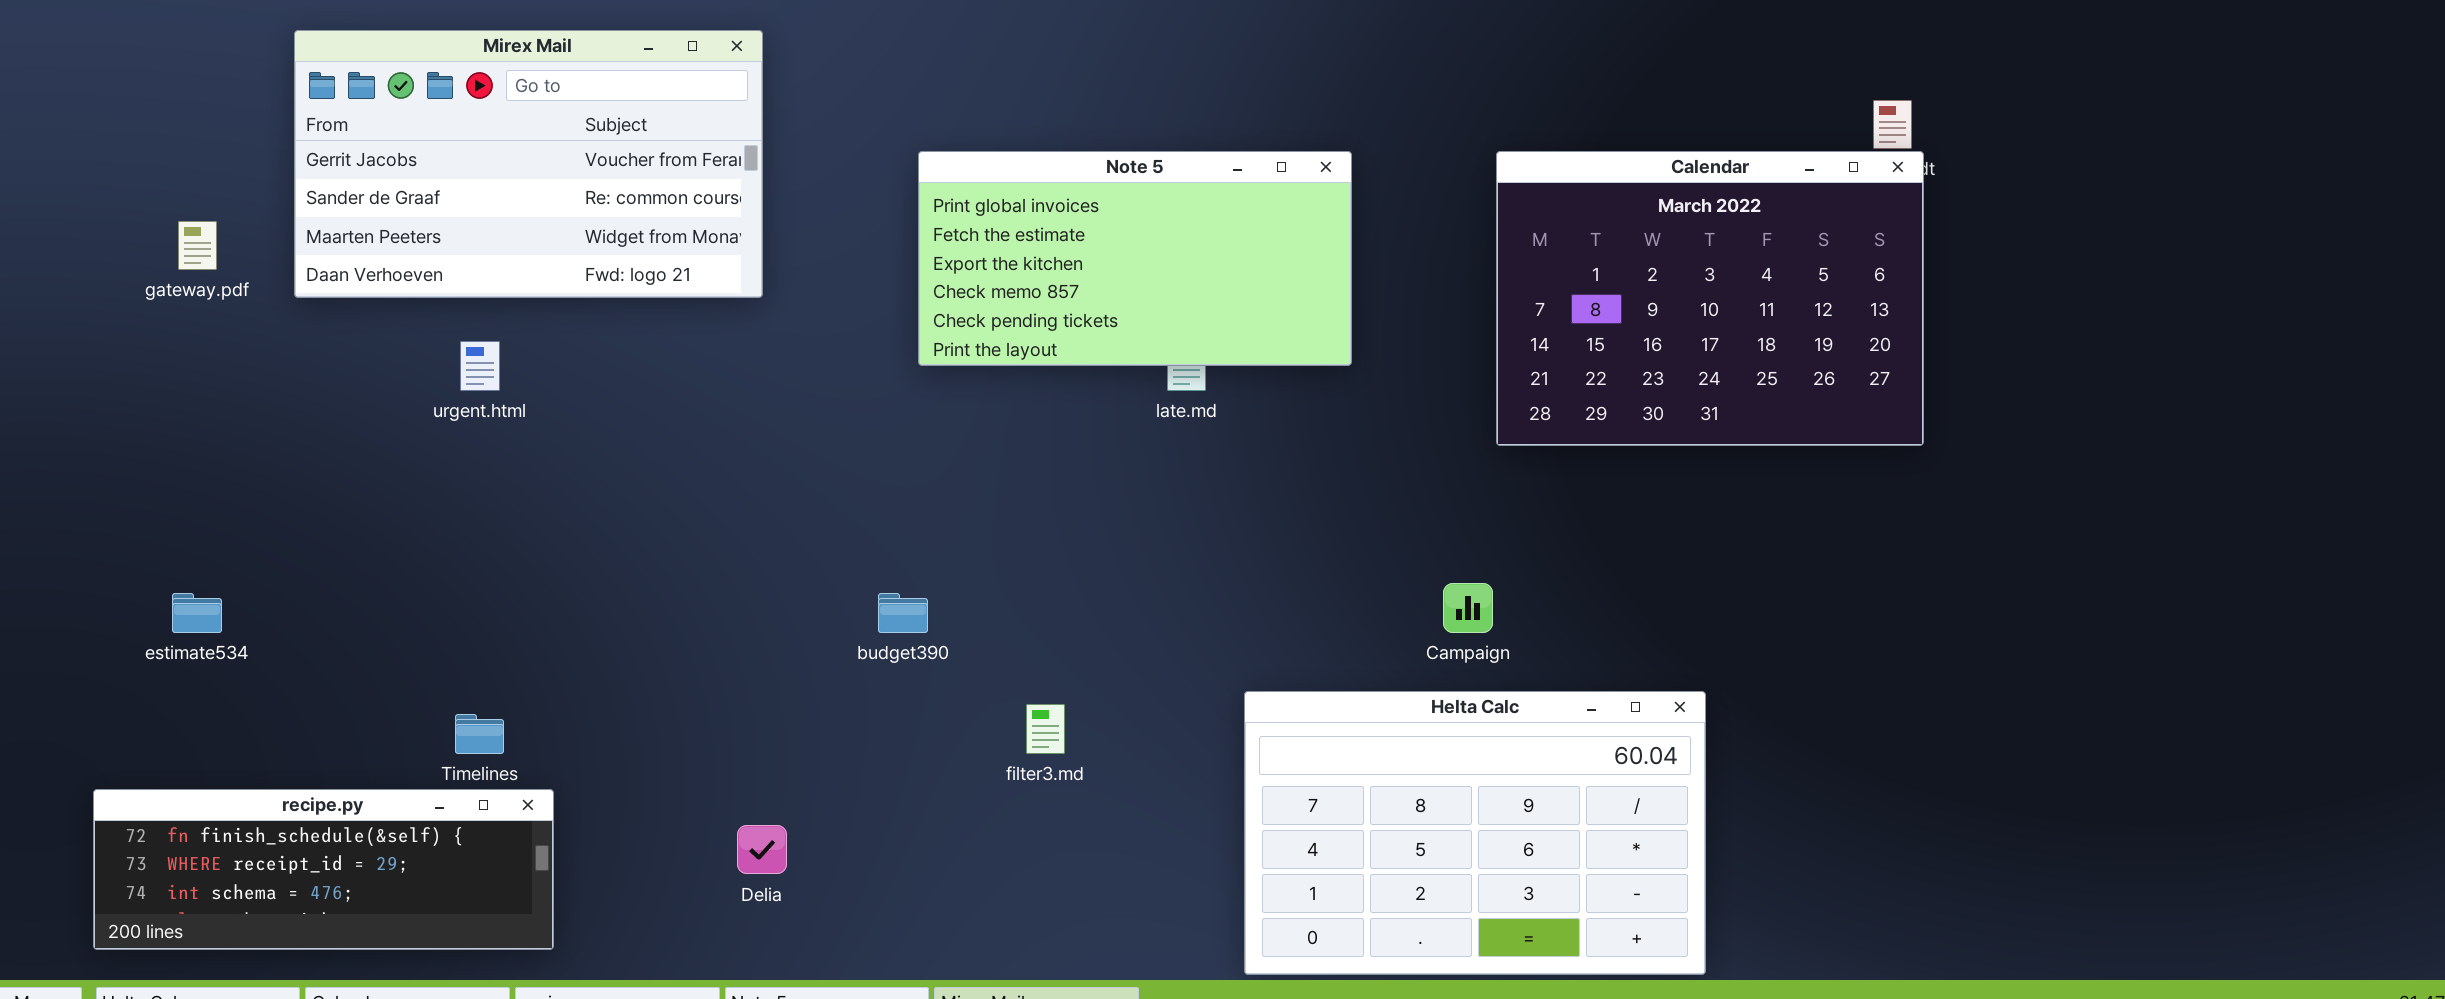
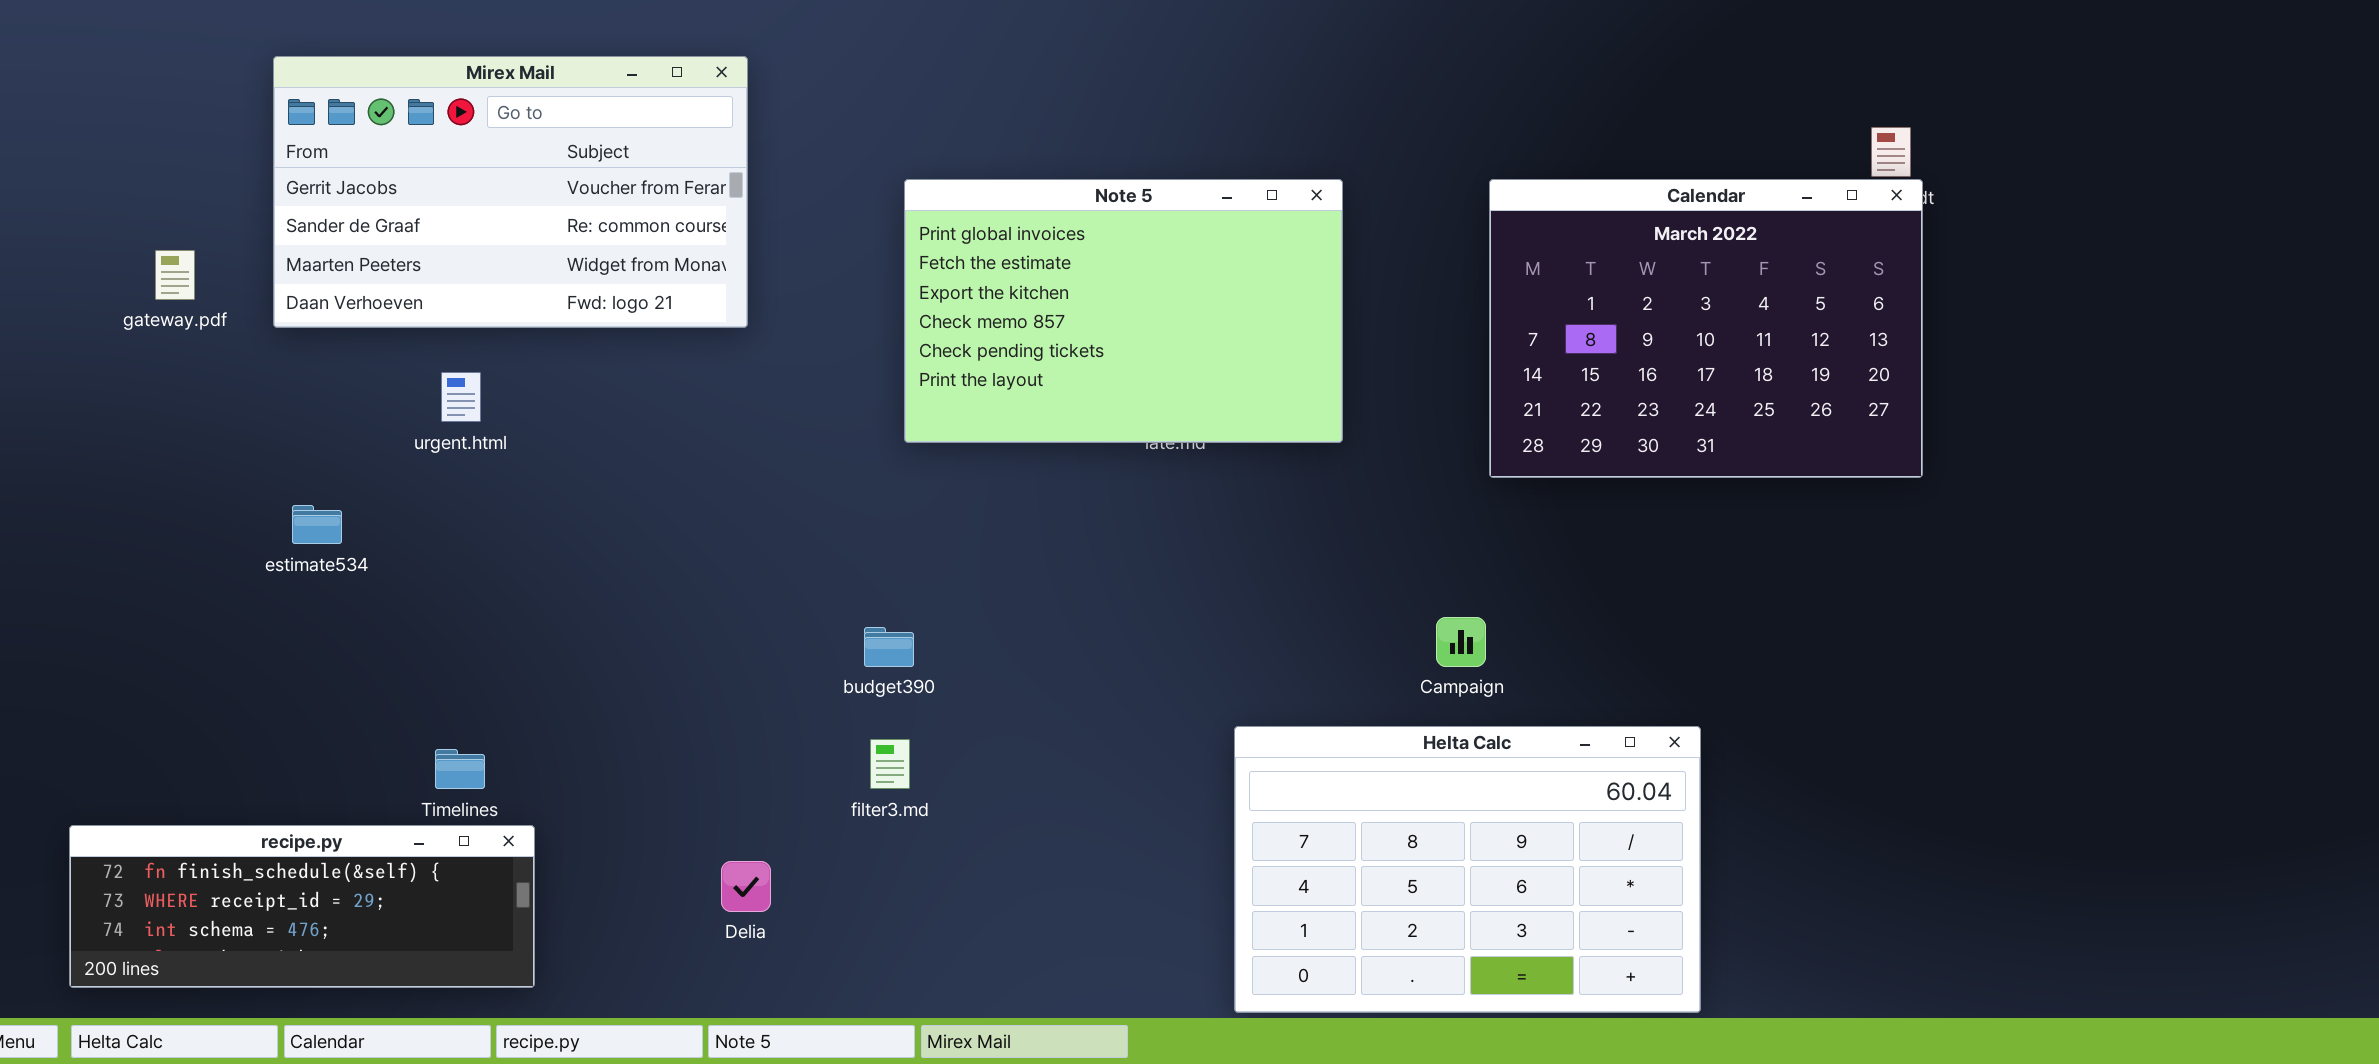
Note 5: [918,151,1352,366] -> [904,179,1343,443], resized
estimate534: [172,593,222,633] -> [292,505,342,544], moved
filter3.md: [1026,704,1065,754] -> [870,739,910,789], moved

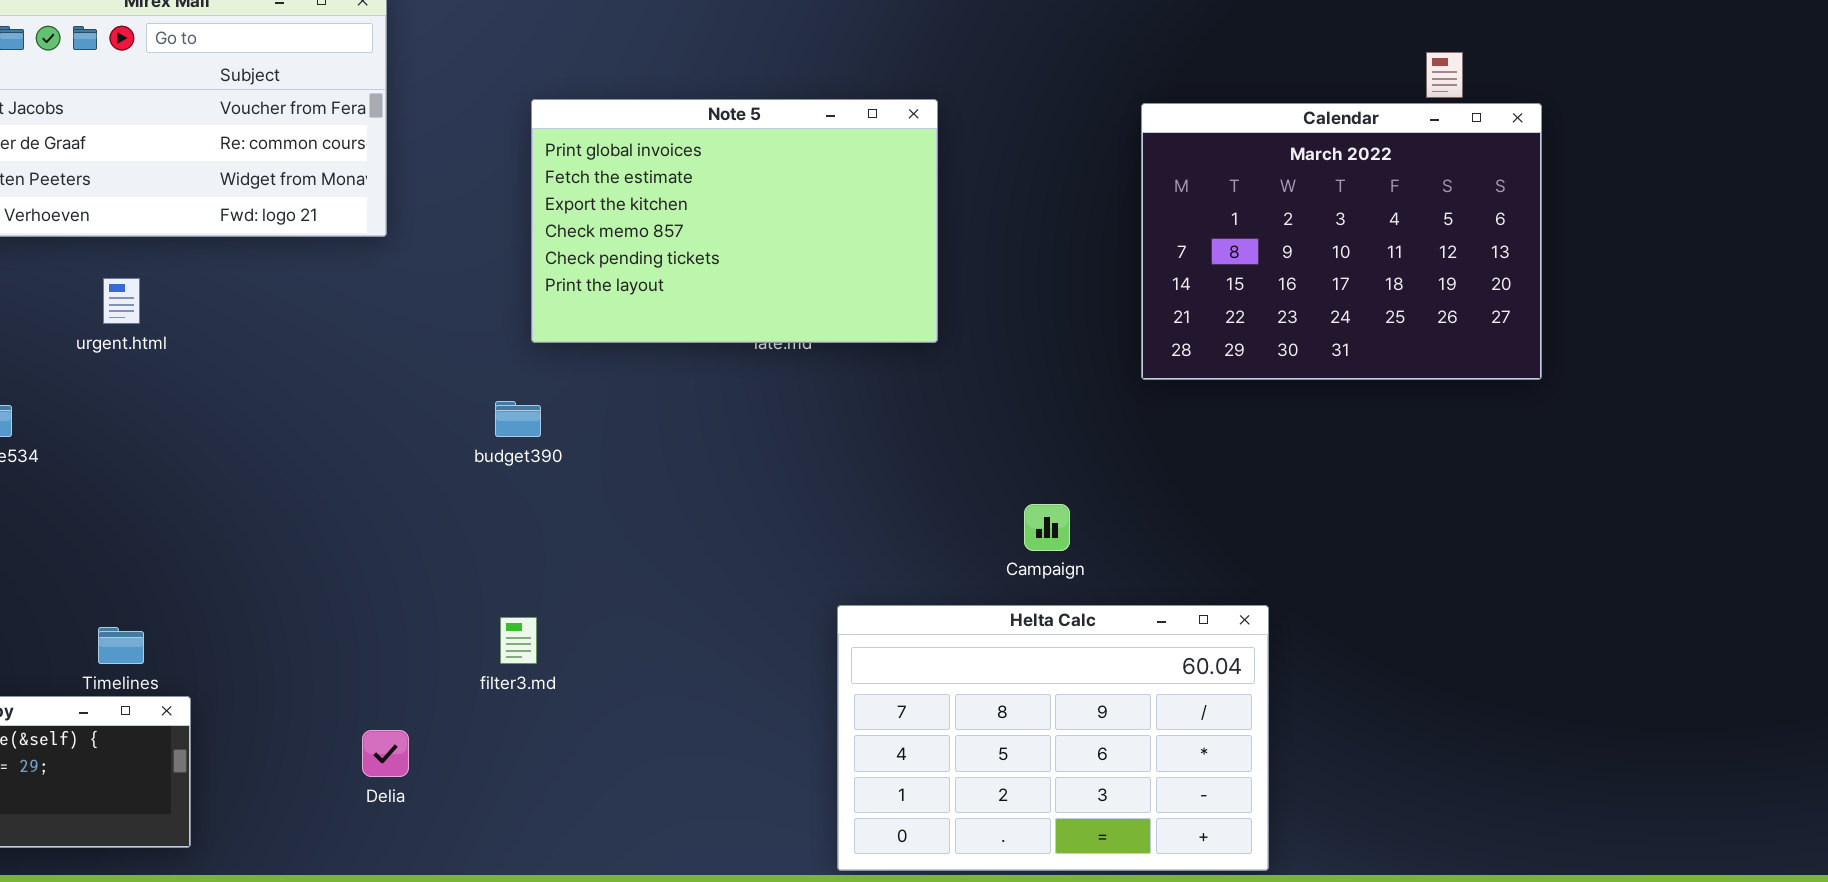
Calendar: [1489,179,1923,478] -> [1141,103,1542,380], moved
budget390: [864,627,914,667] -> [495,401,541,437], moved

